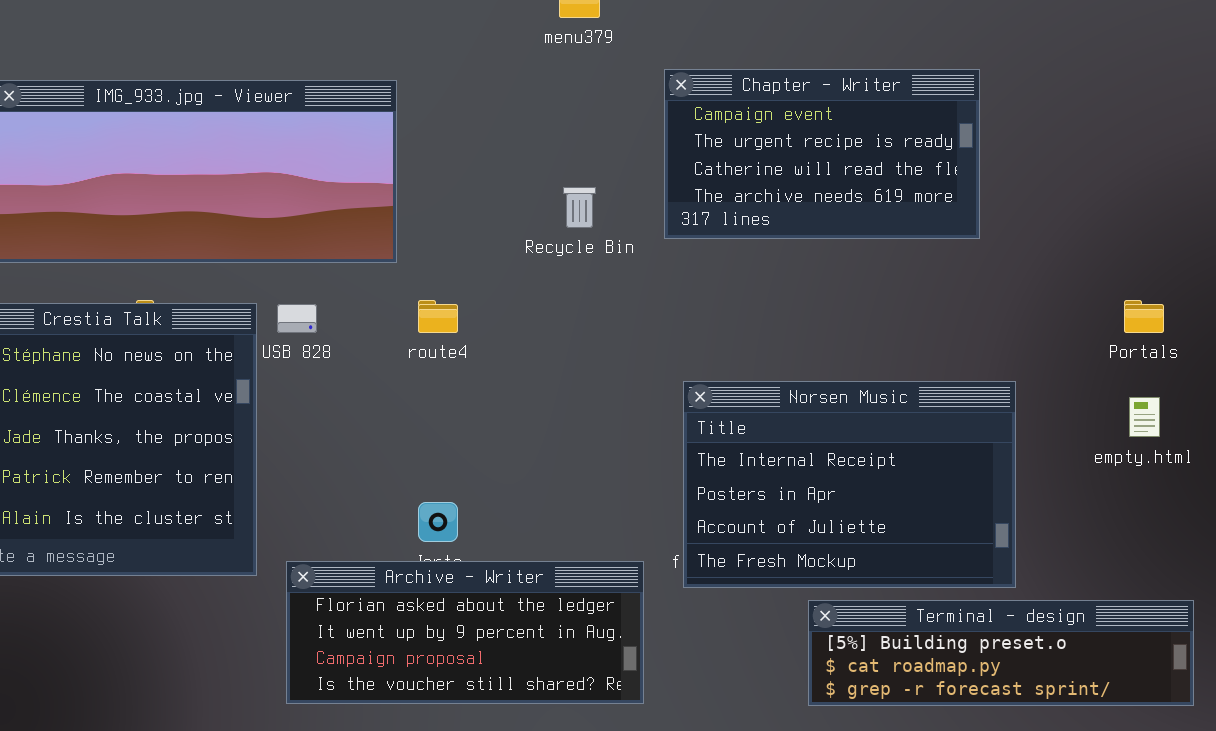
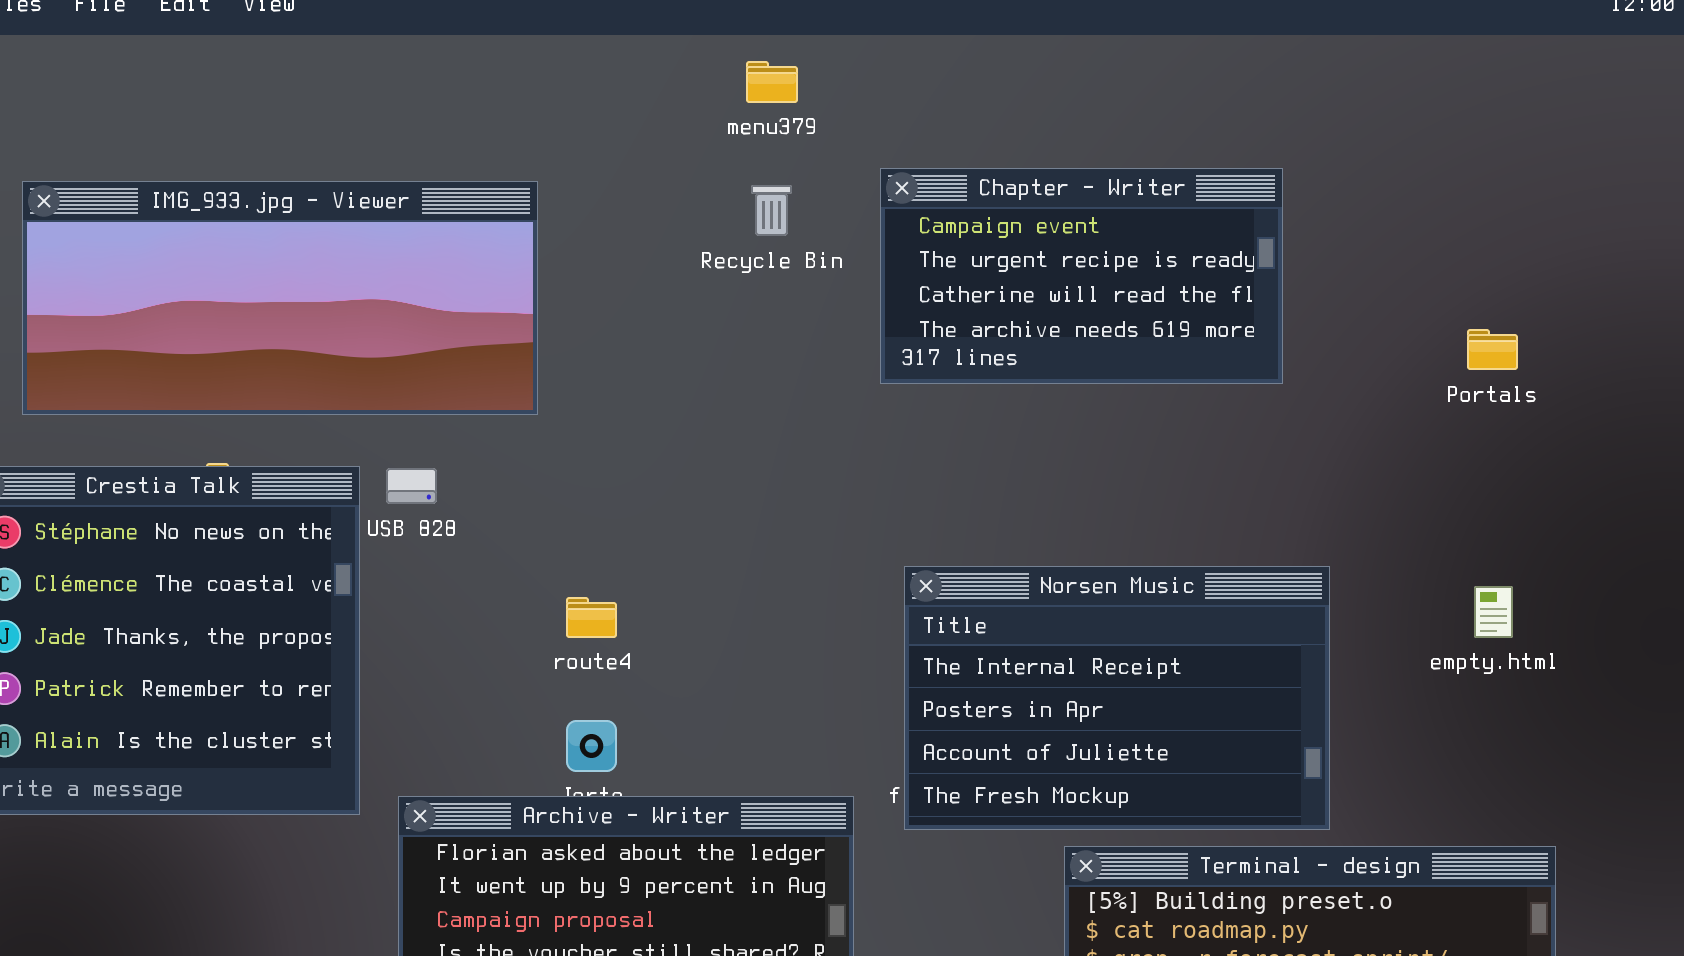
Recycle Bin: [563,187,596,228] -> [751,185,792,236], moved
route4: [418,300,458,333] -> [566,597,617,638], moved
Portals: [1124,300,1164,333] -> [1467,329,1518,370], moved

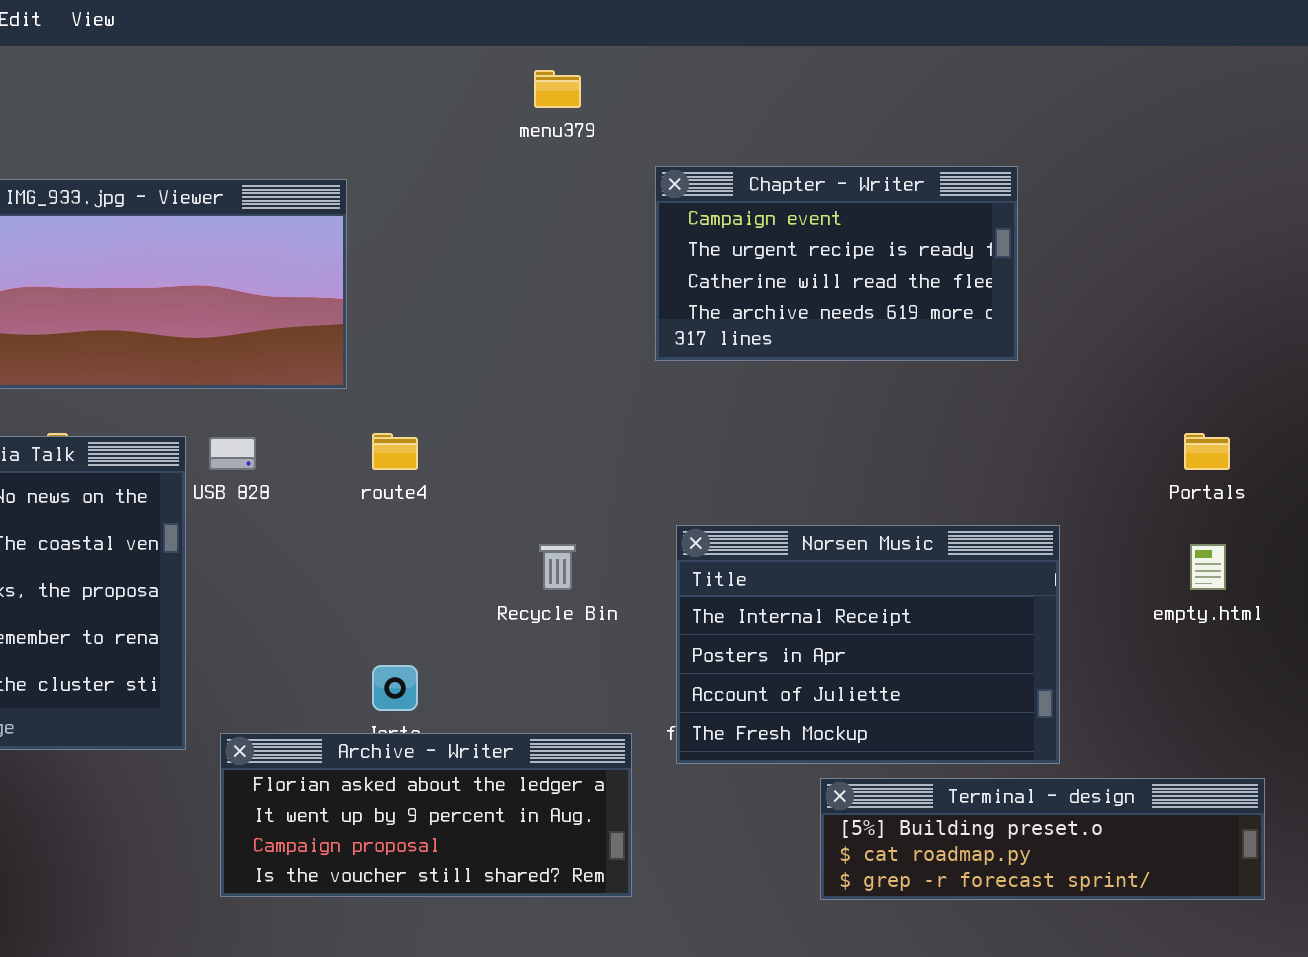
Recycle Bin: [751,185,792,236] -> [539,544,576,590], moved
Portals: [1467,329,1518,370] -> [1184,433,1230,470], moved
route4: [566,597,617,638] -> [372,433,418,470], moved

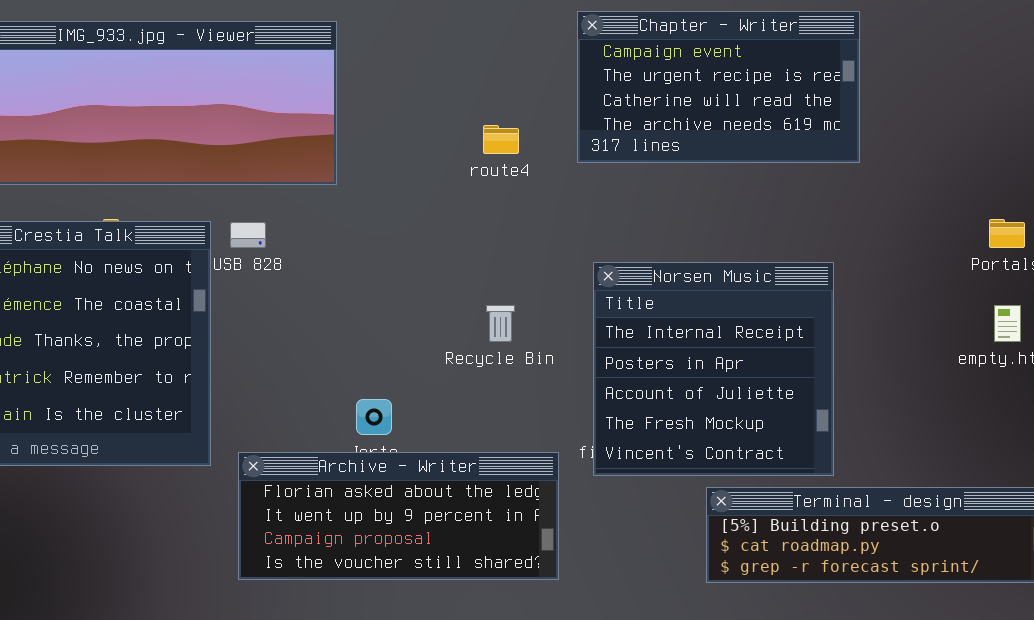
route4: [372,433,418,470] -> [483,125,519,154], moved
Norsen Music: [676,525,1060,764] -> [593,262,834,476], resized

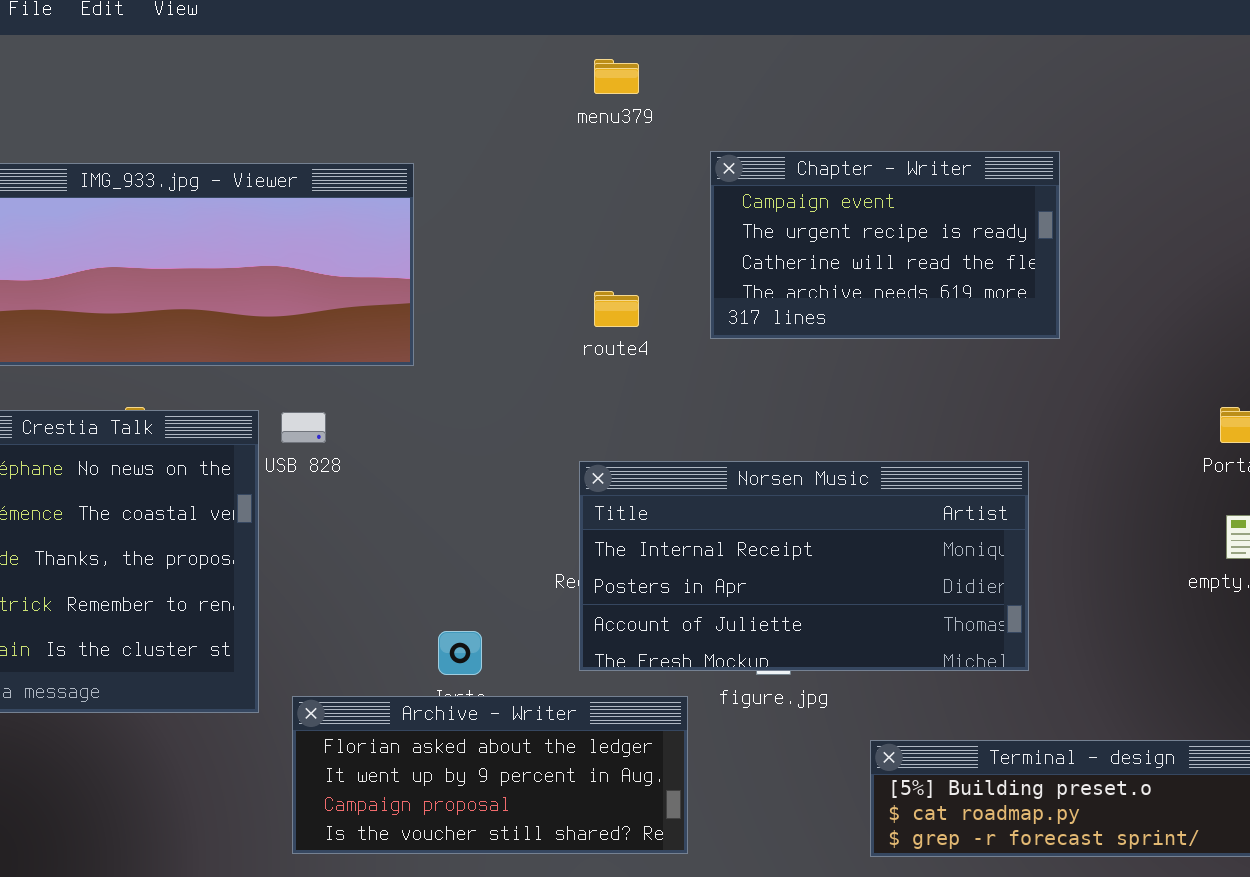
Norsen Music: [593,262,834,476] -> [579,461,1029,671], resized

